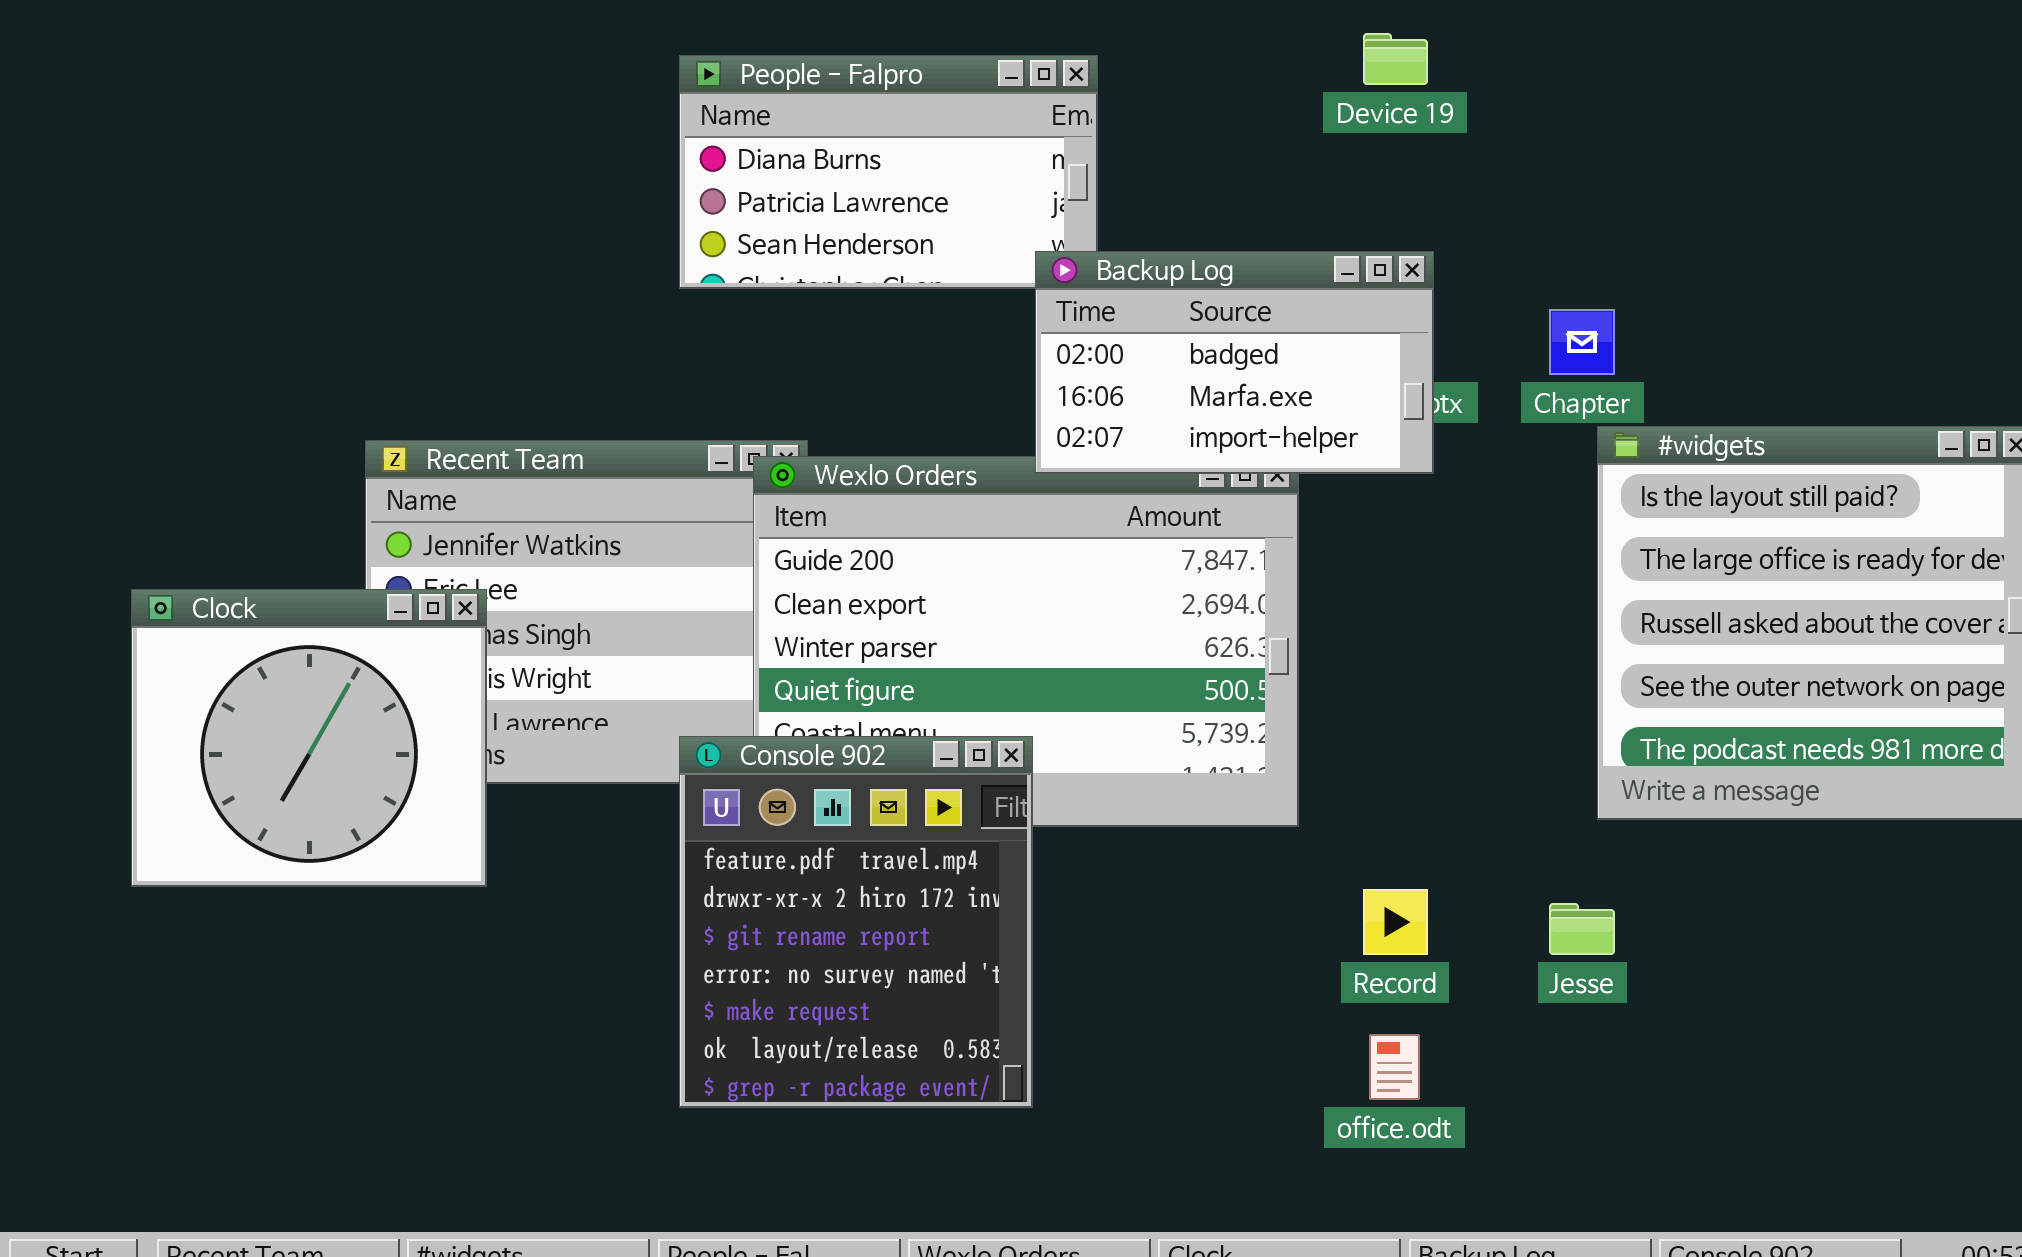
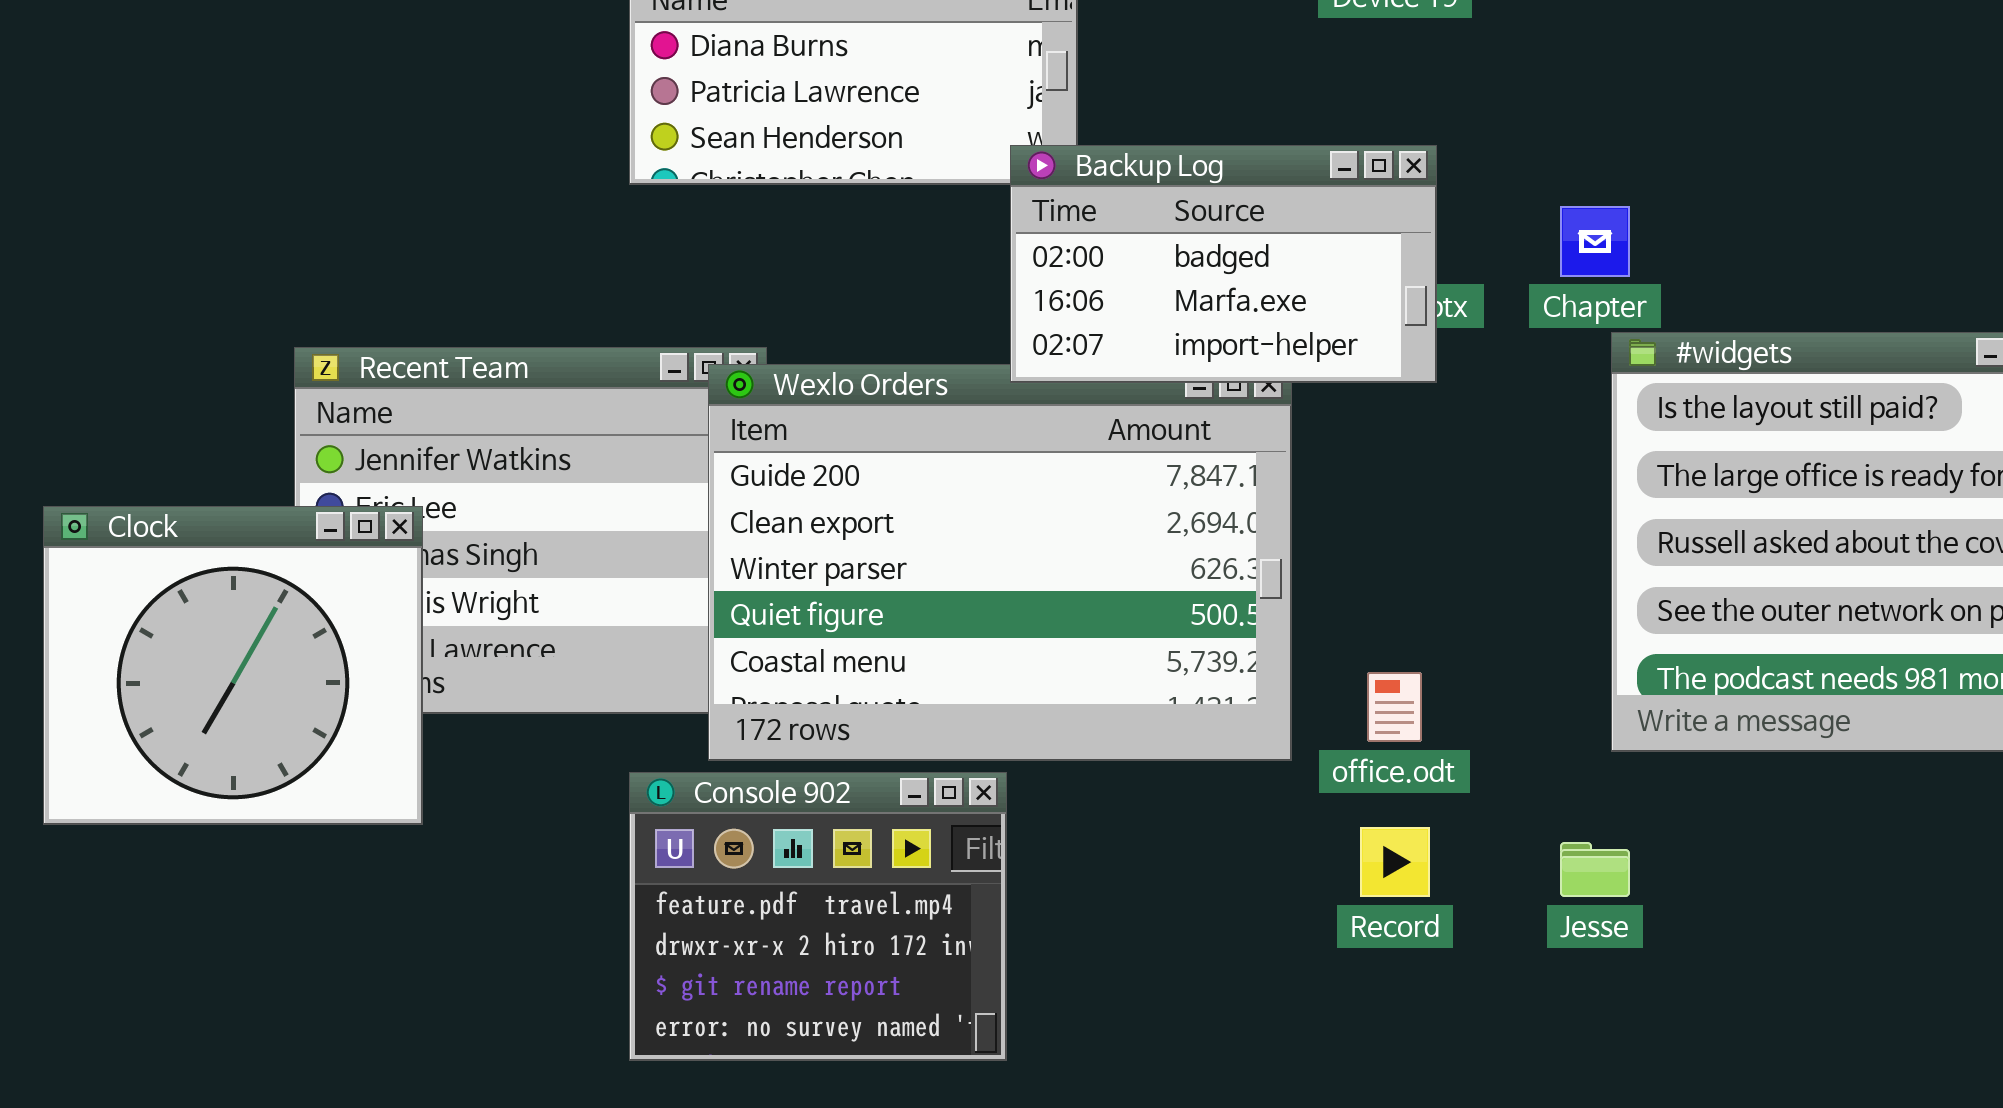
Console 902: [679,736,1033,1108] -> [629,772,1007,1061], resized
office.odt: [1369,1034,1420,1100] -> [1367,672,1422,742], moved

